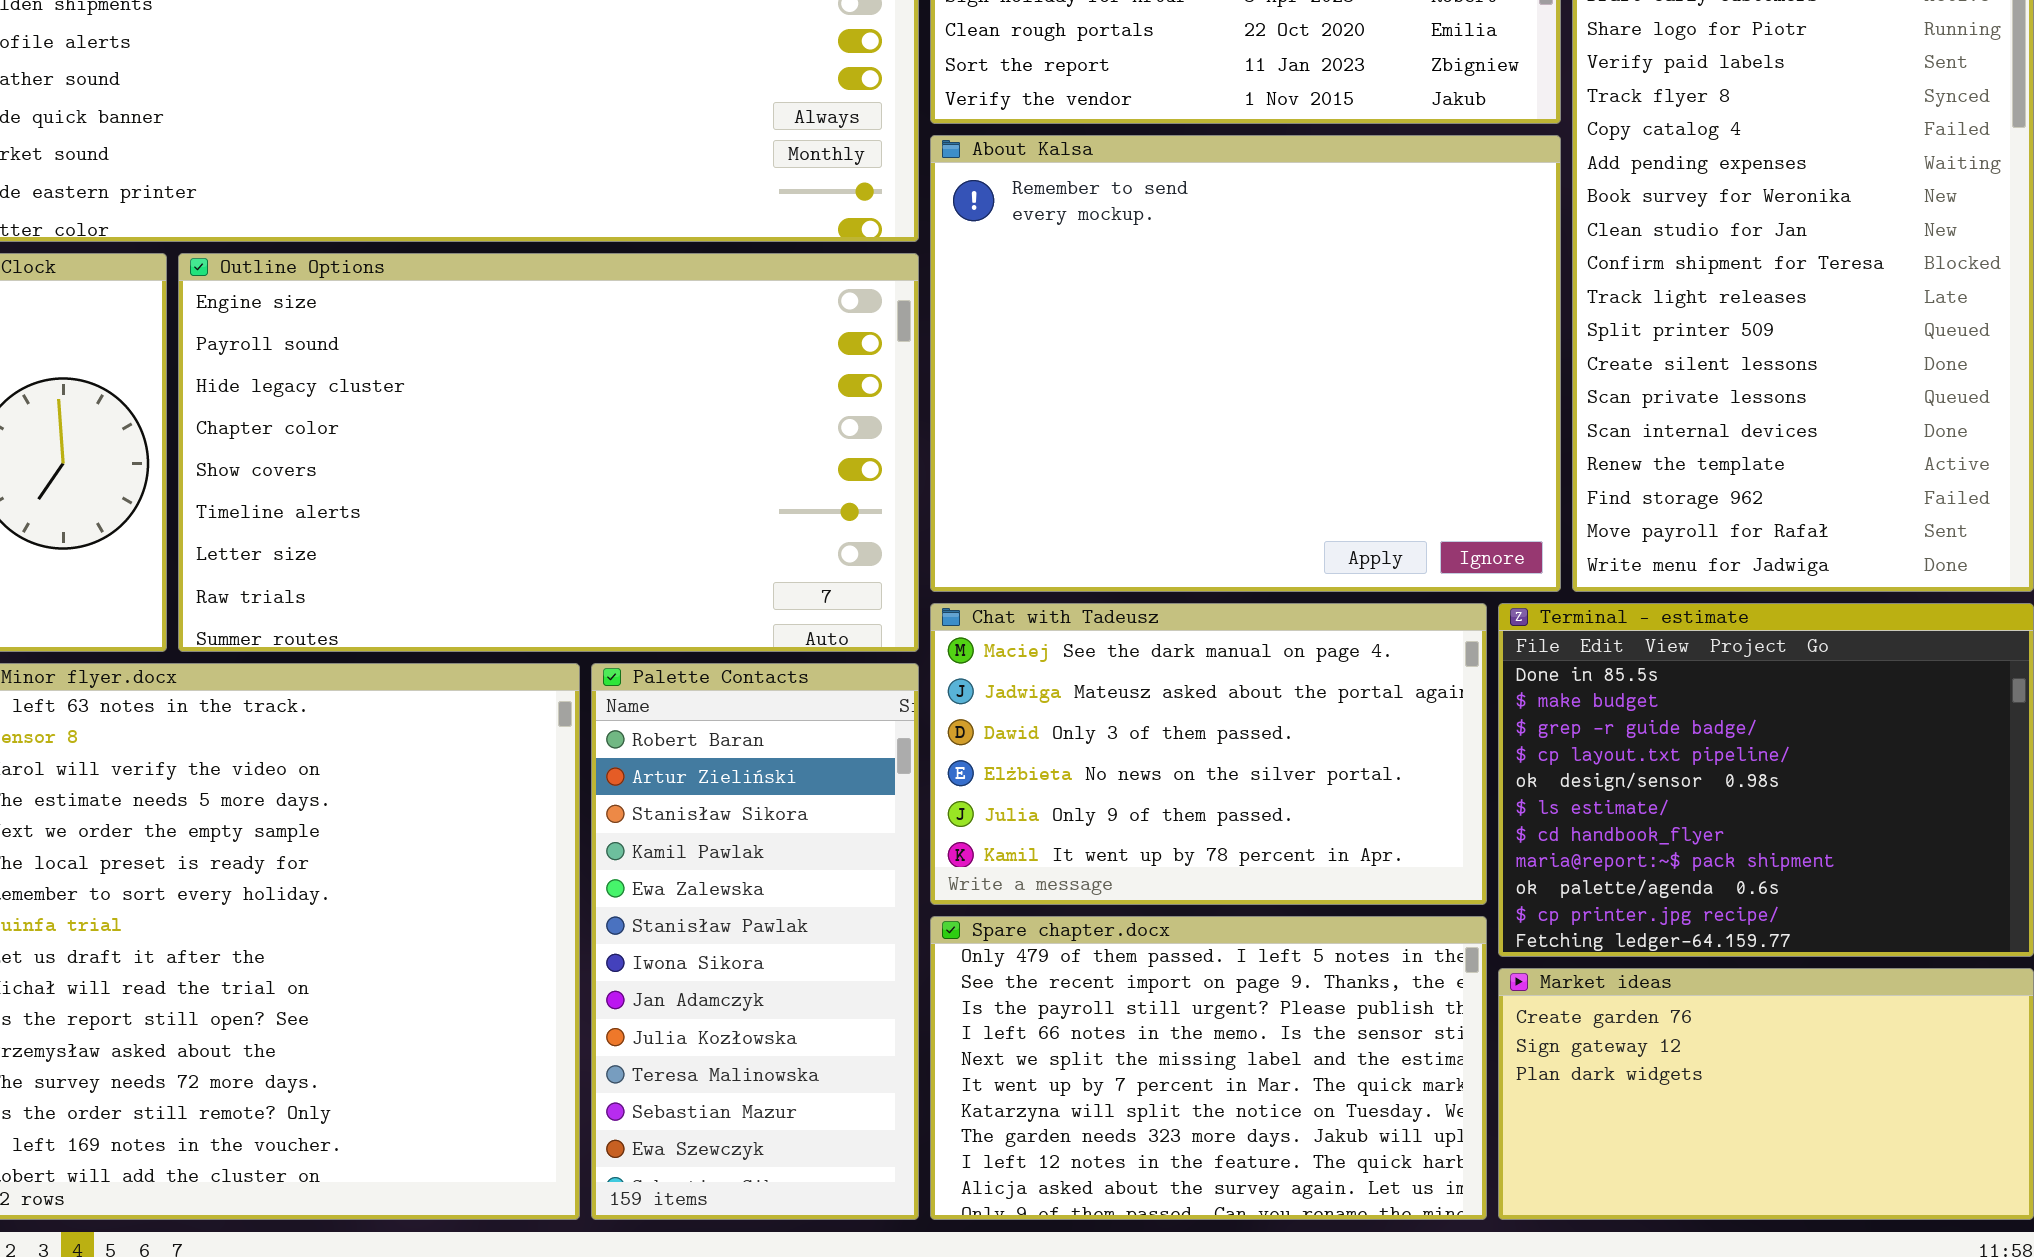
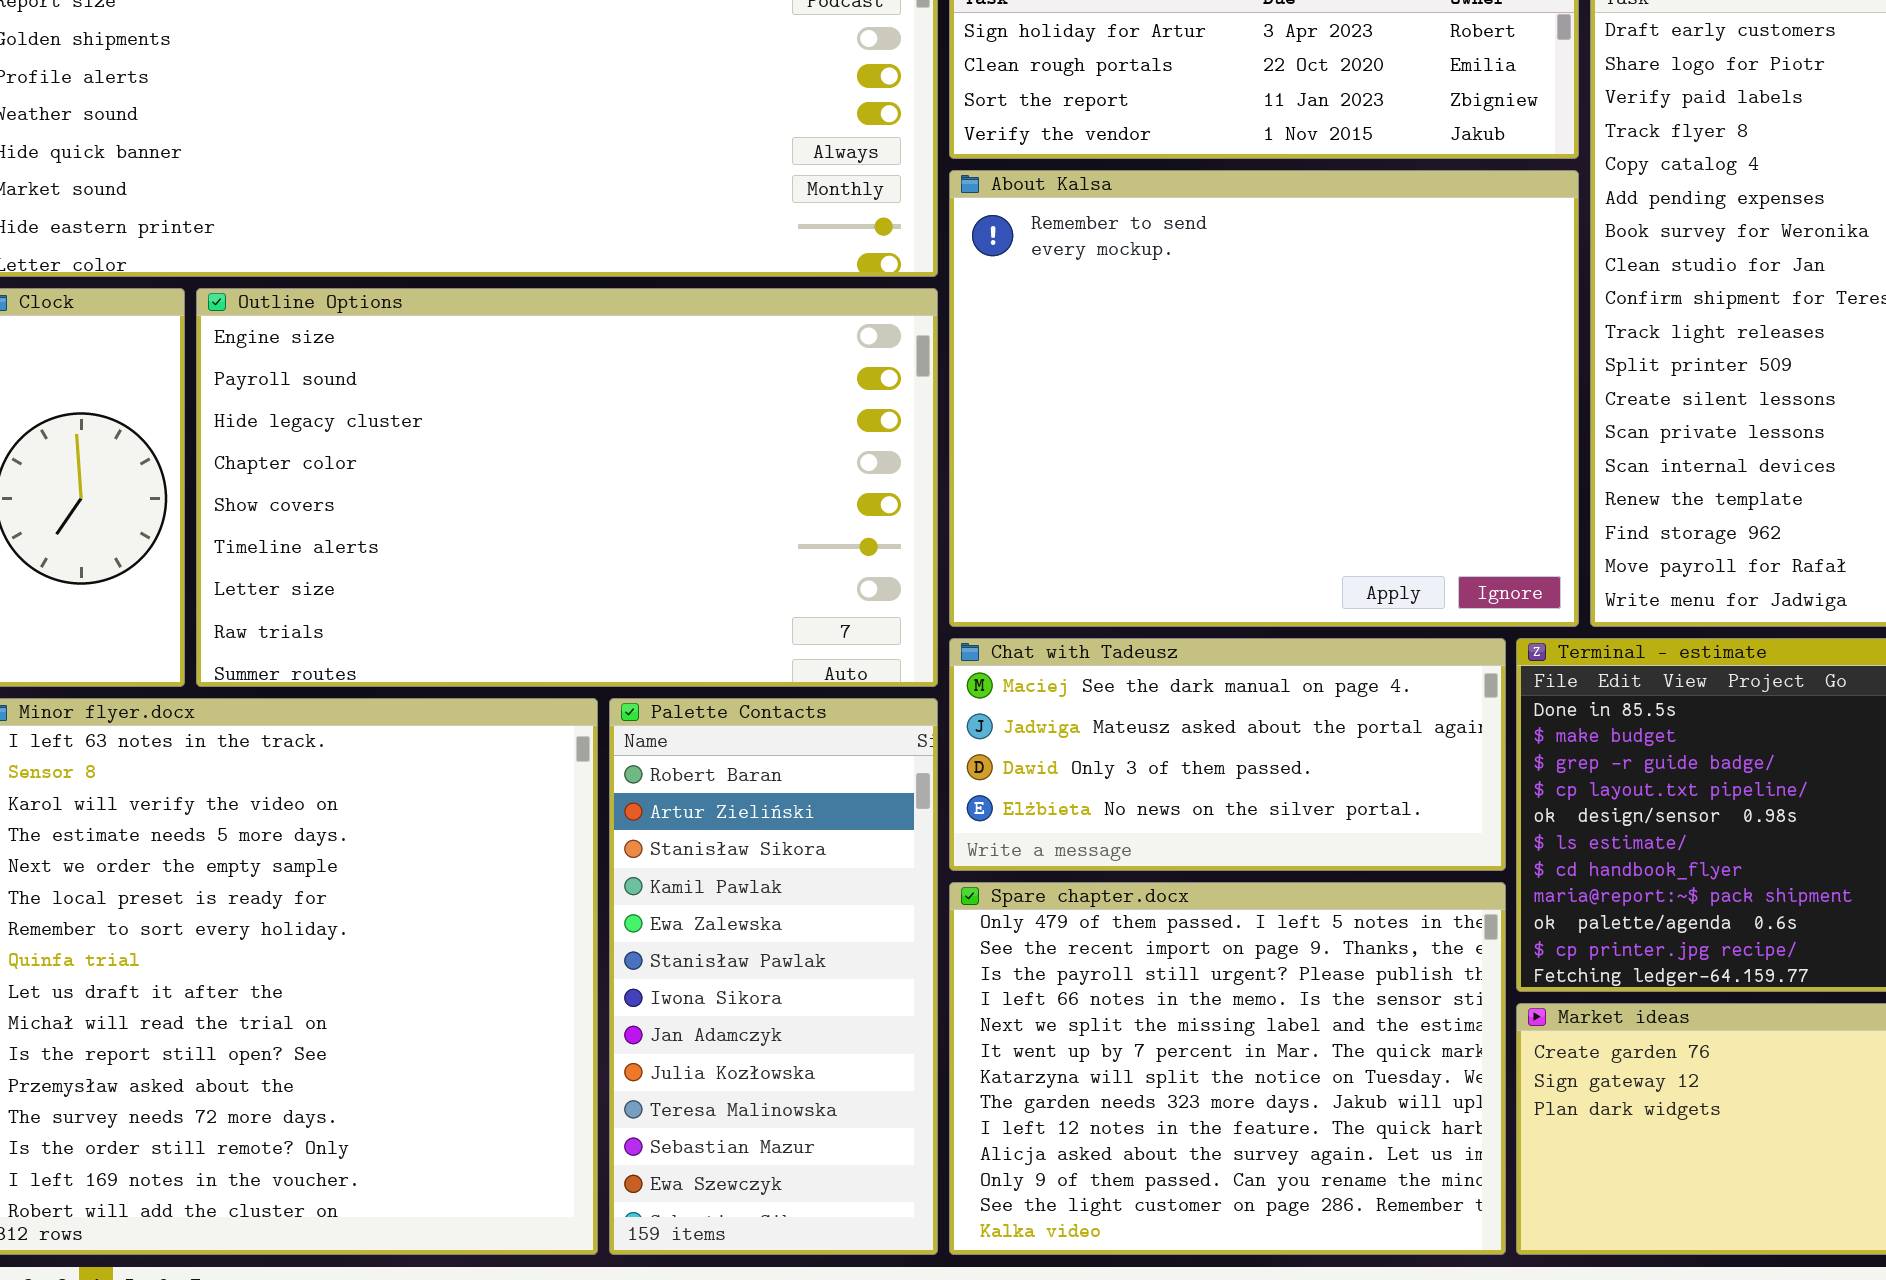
Chat with Tadeusz: [930,603,1487,905] -> [949,638,1506,871], resized
Spare chapter.docx: [930,916,1487,1220] -> [949,882,1506,1255], resized

